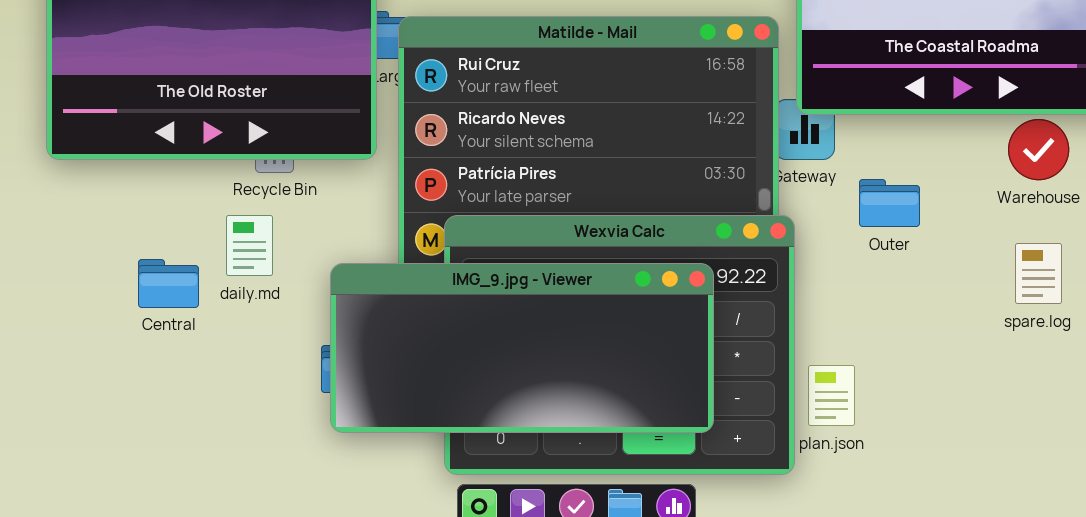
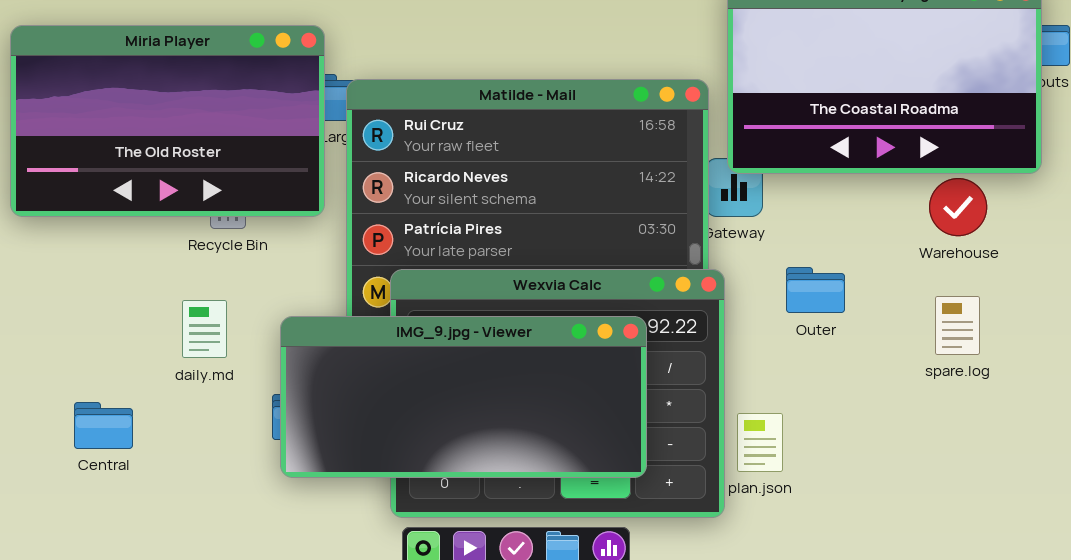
Outer: [859,179,920,227] -> [786,267,845,313], moved
daily.md: [226,215,273,276] -> [182,300,227,358], moved
Central: [138,259,199,308] -> [74,402,133,449], moved

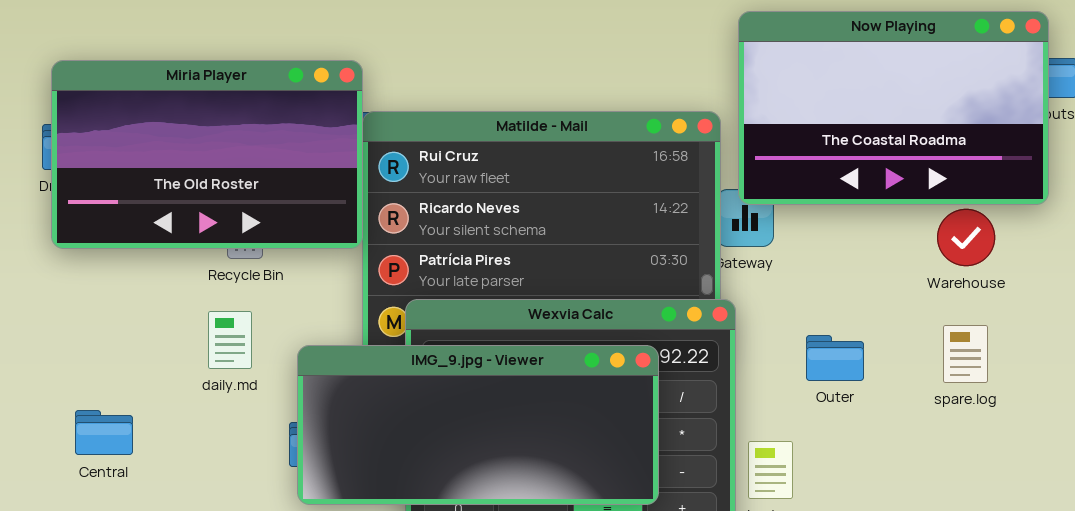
Miria Player: [10,25,325,217] -> [51,60,363,249], moved
Outer: [786,267,845,313] -> [806,335,864,381], moved
daily.md: [182,300,227,358] -> [208,311,252,369], moved
Central: [74,402,133,449] -> [75,410,133,455], moved

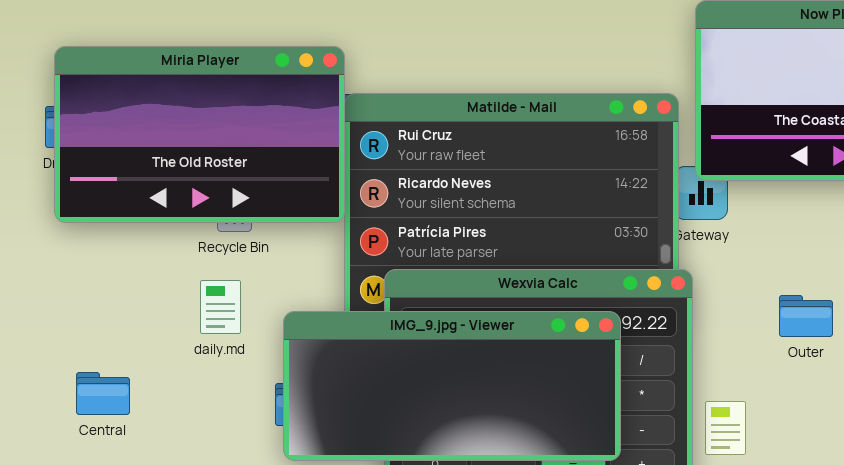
Outer: [806,335,864,381] -> [779,295,833,337], moved

